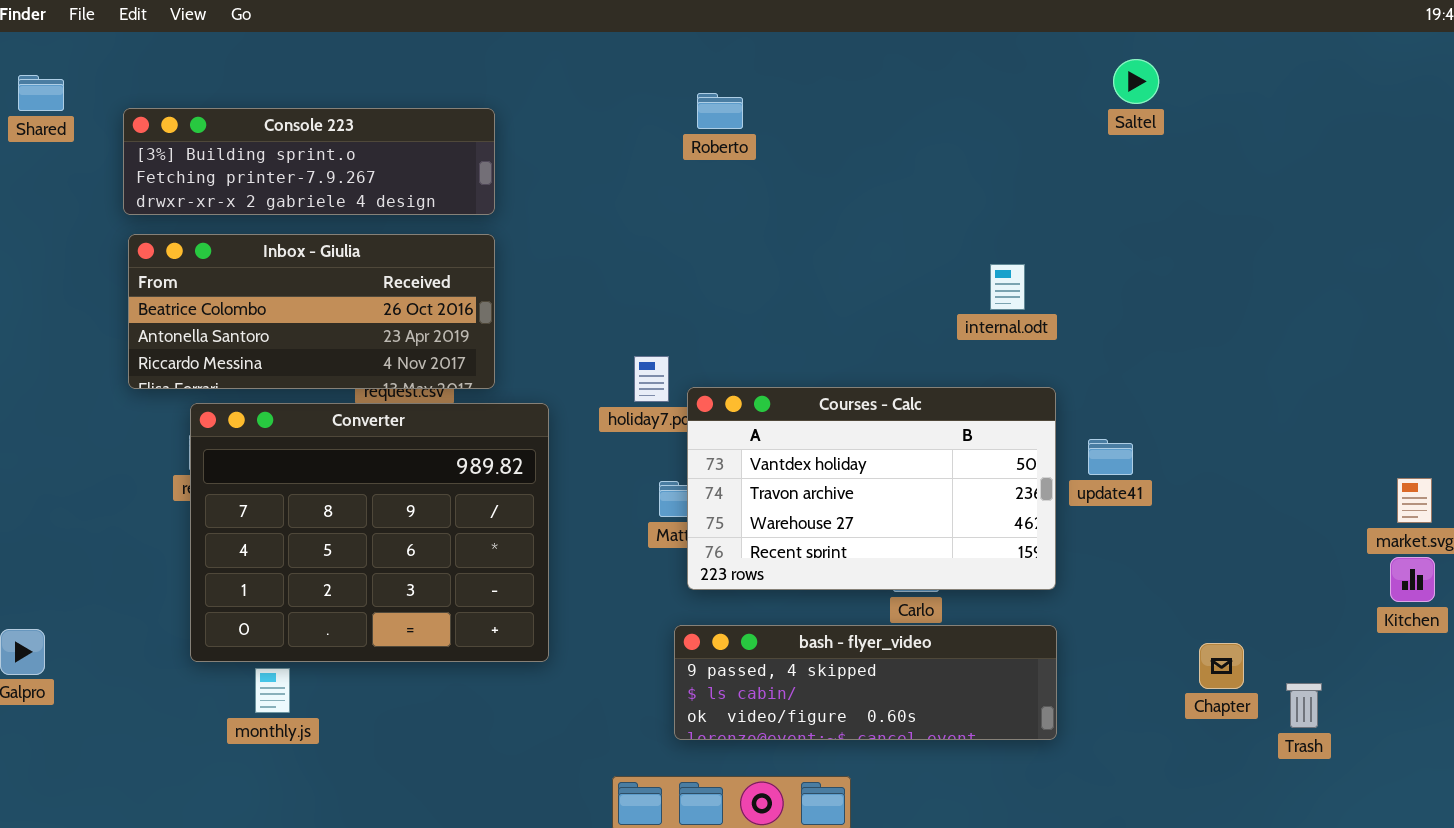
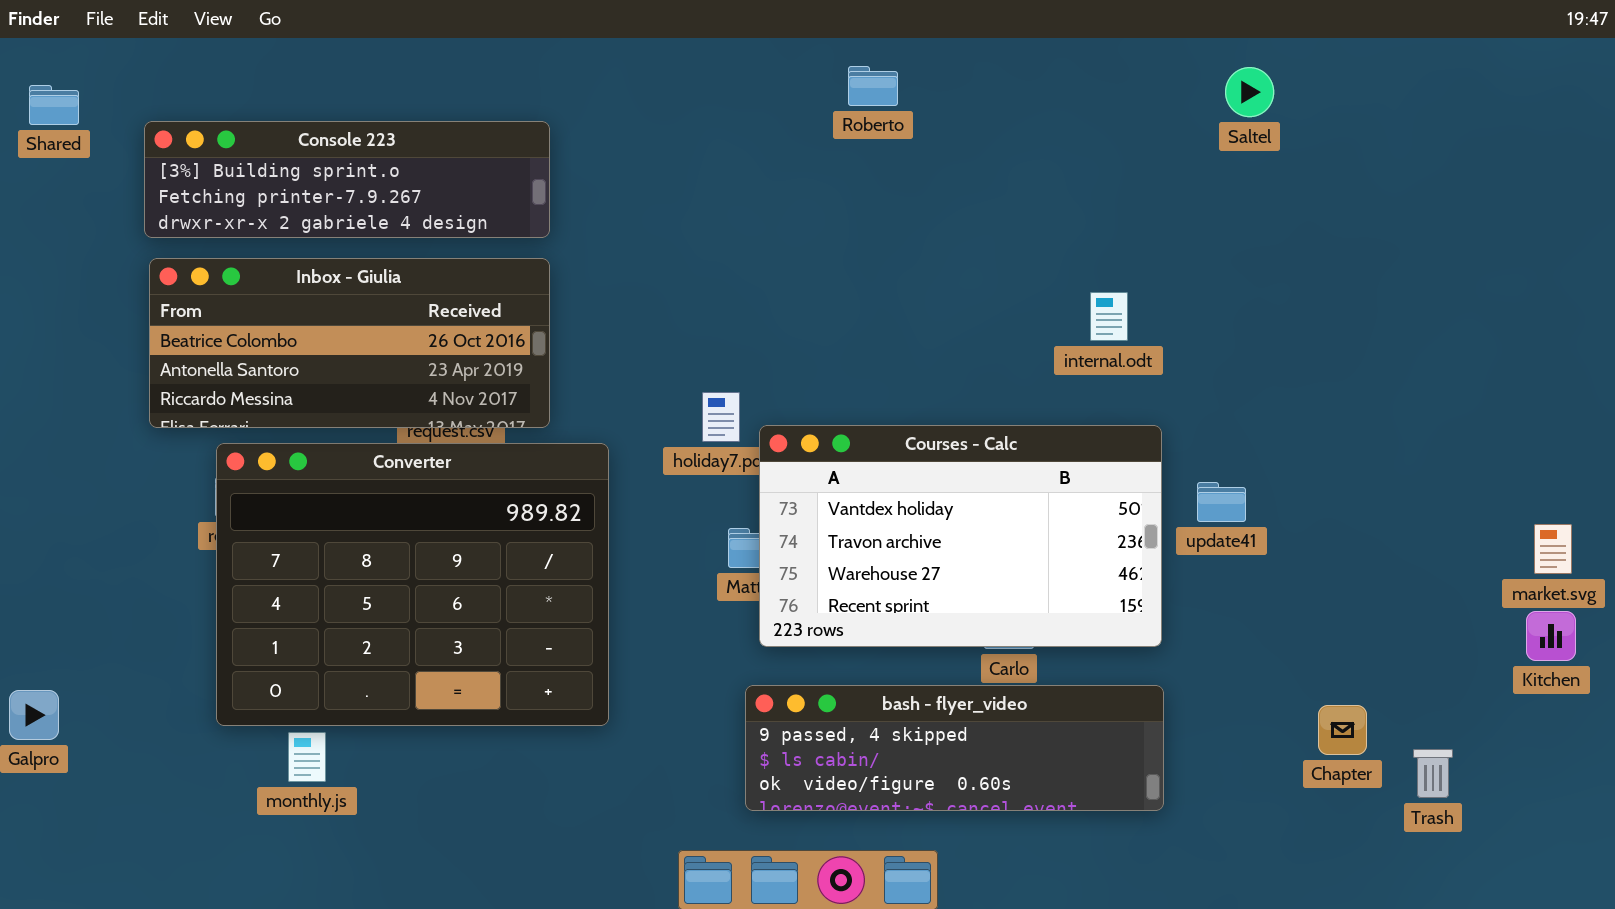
Roberto: [697,93,743,129] -> [848,66,898,106], moved

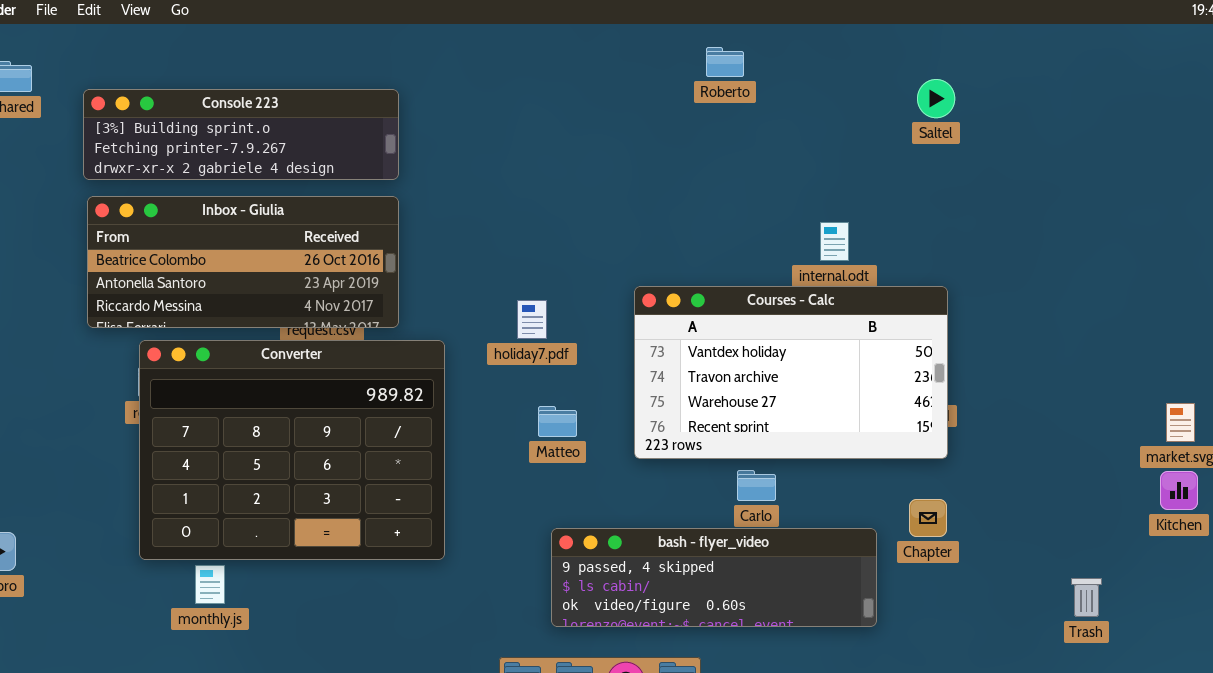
Roberto: [848,66,898,106] -> [706,47,744,77], moved
Saltel: [1225,67,1274,117] -> [917,79,955,118], moved
Courses - Calc: [759,425,1162,647] -> [634,286,948,459], moved
Chapter: [1318,705,1367,755] -> [909,499,947,537], moved

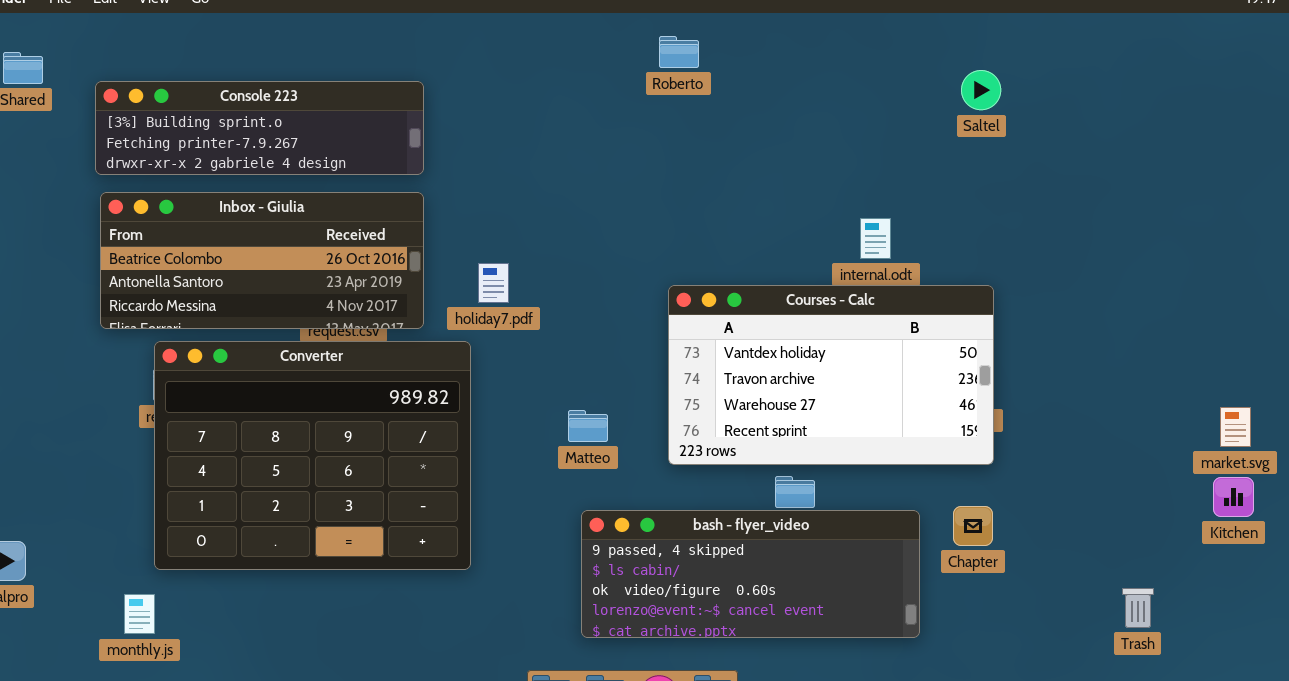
Roberto: [706,47,744,77] -> [659,36,699,68], moved
holiday7.pdf: [517,300,547,339] -> [478,263,509,303], moved
bash - flyer_video: [551,528,877,627] -> [581,510,920,638], resized
monthly.js: [195,565,225,604] -> [124,594,155,634], moved

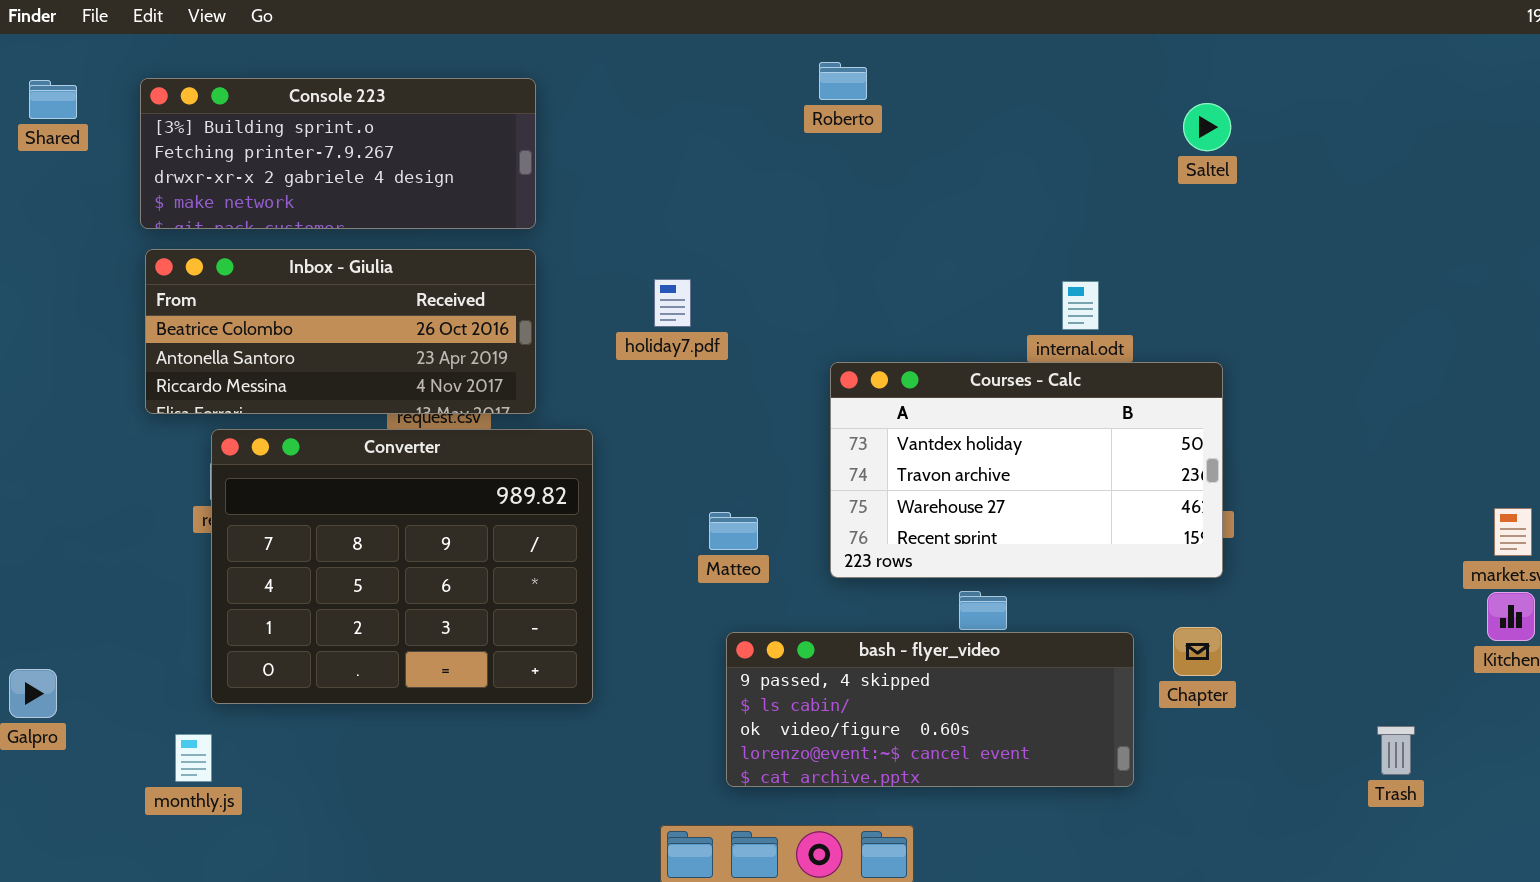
Console 223: [95,81,424,175] -> [140,78,536,229], resized
holiday7.pdf: [478,263,509,303] -> [654,279,691,327], moved

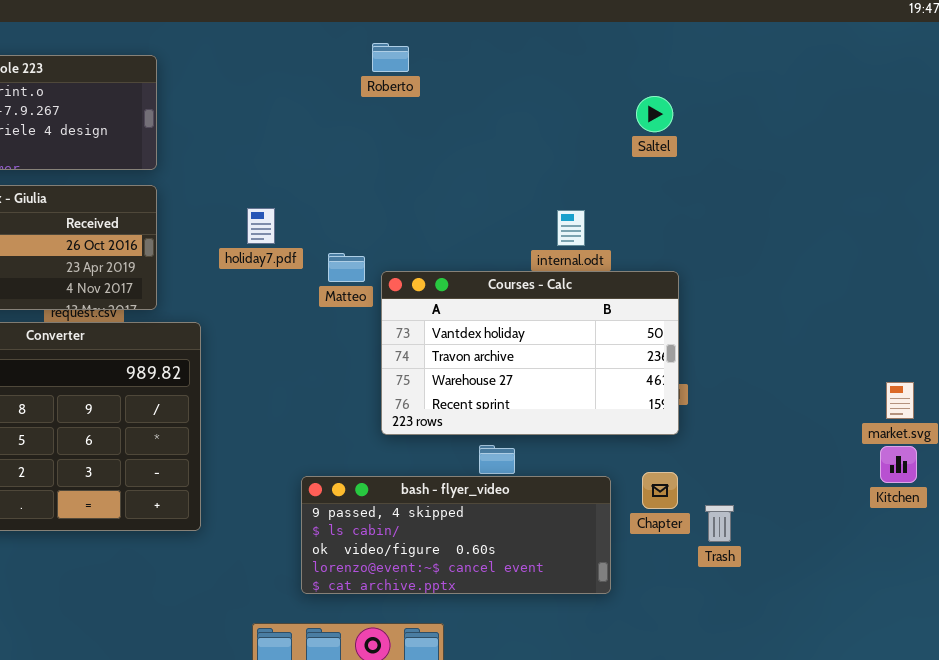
Saltel: [1183,103,1231,151] -> [636,96,673,132], moved
Matteo: [709,512,758,550] -> [328,253,365,282], moved
Trash: [1377,726,1415,775] -> [705,505,734,542], moved

